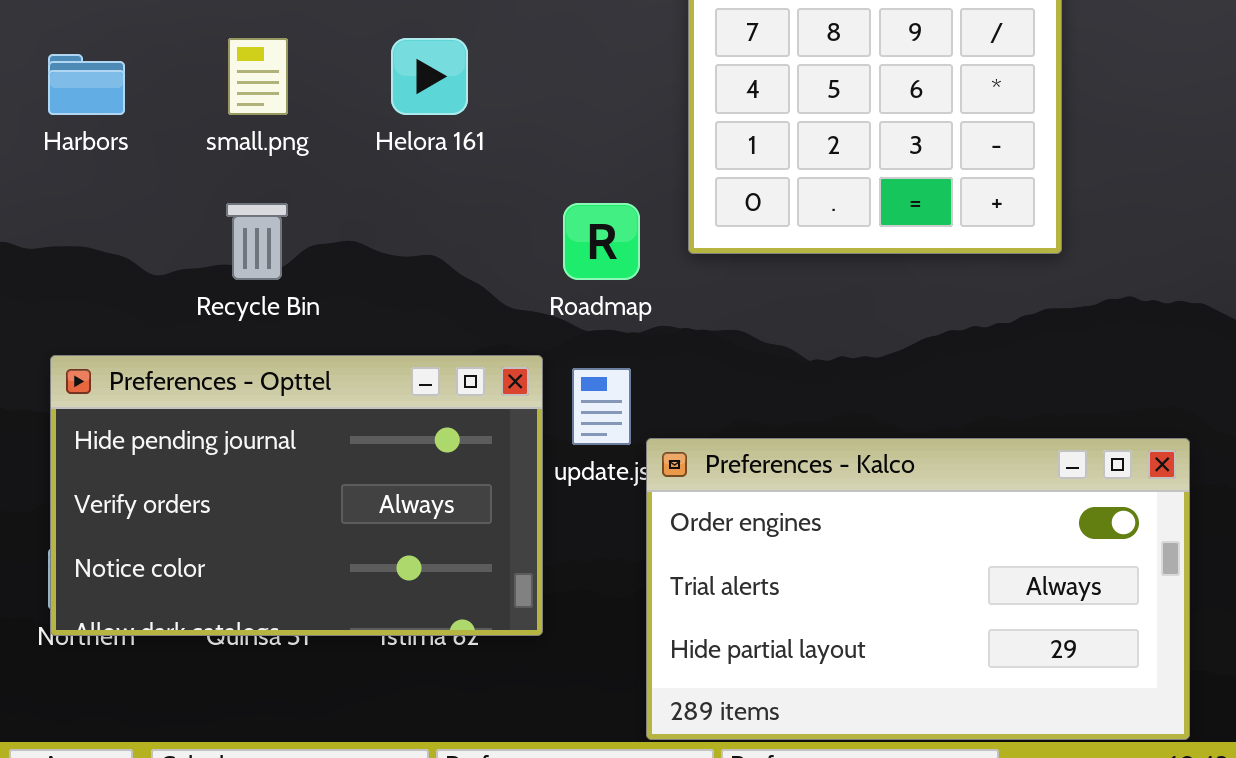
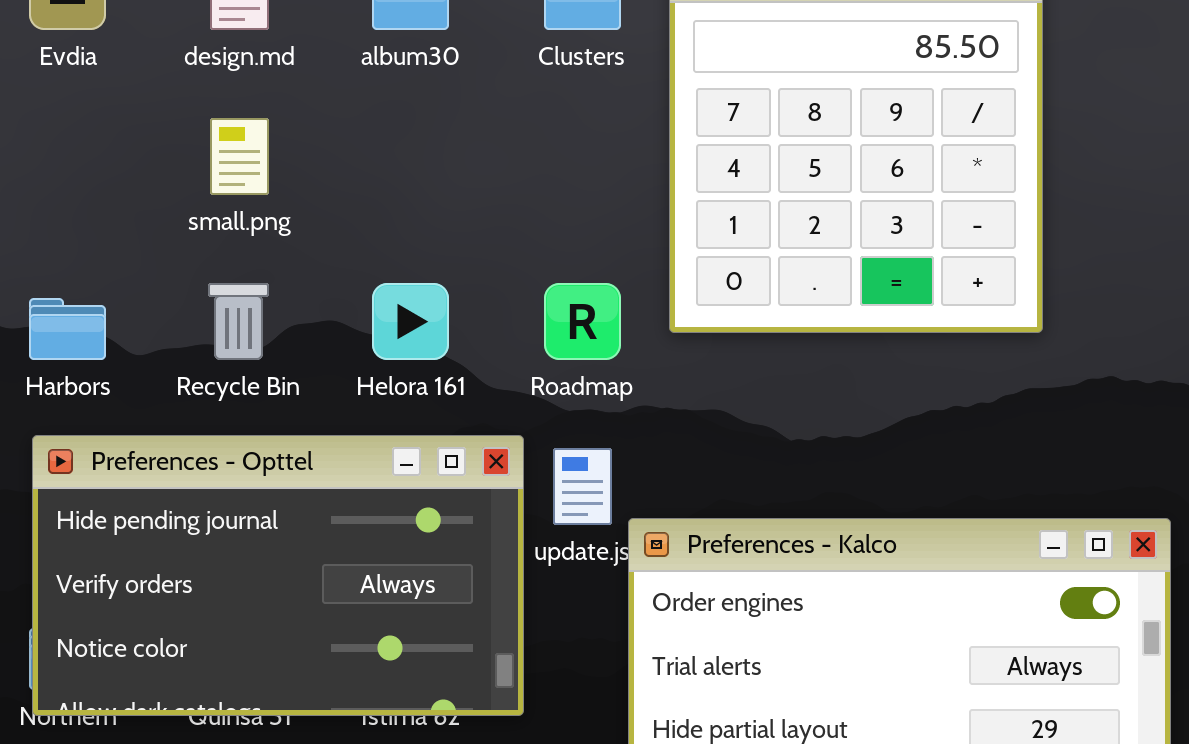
Helora 161: [391,38,468,115] -> [372,283,449,360], moved
Harbors: [48,54,125,115] -> [29,298,106,360], moved

